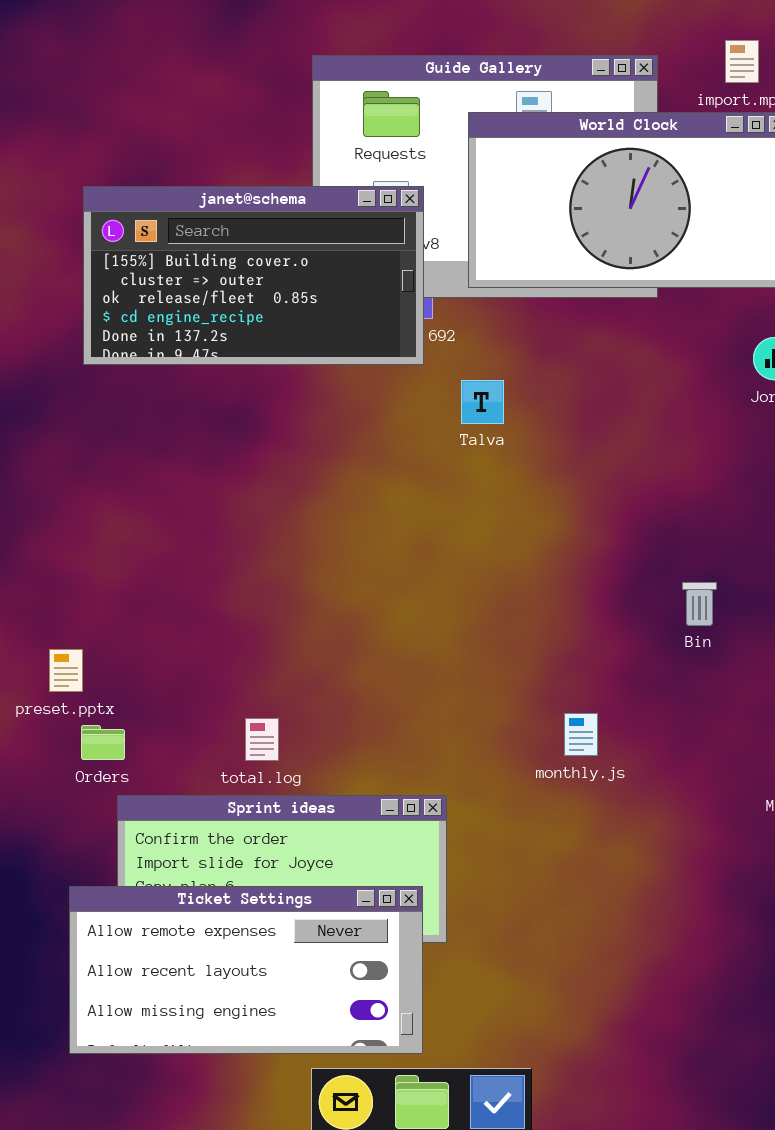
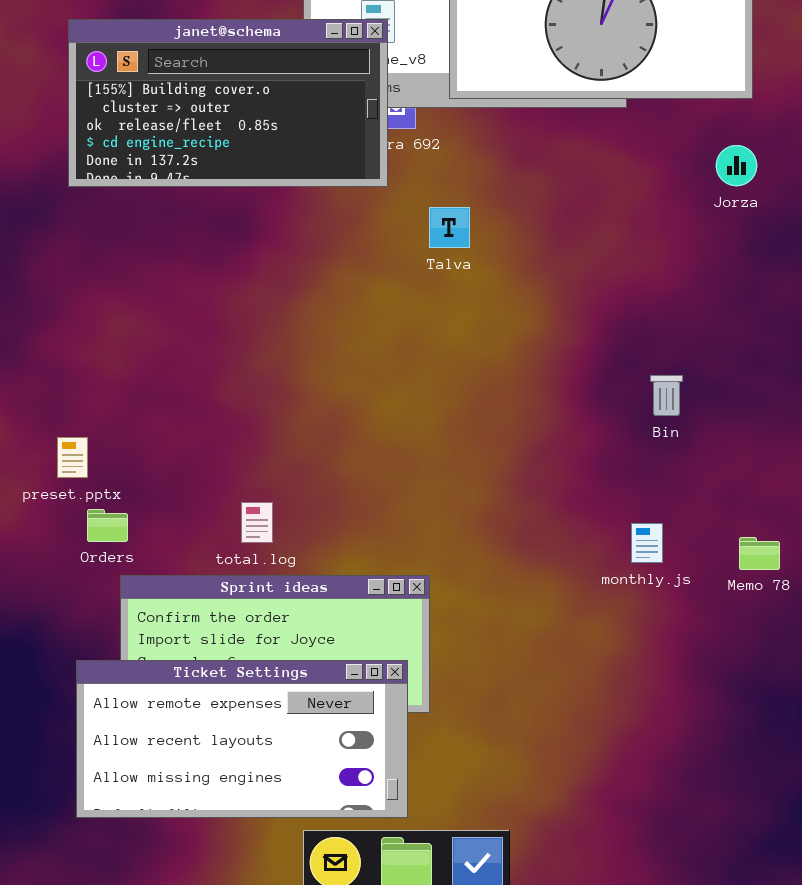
janet@schema: [83,186,424,365] -> [68,19,388,187], moved
Talva: [461,380,504,424] -> [429,207,470,248], moved
monthly.js: [564,713,598,756] -> [631,523,663,563], moved

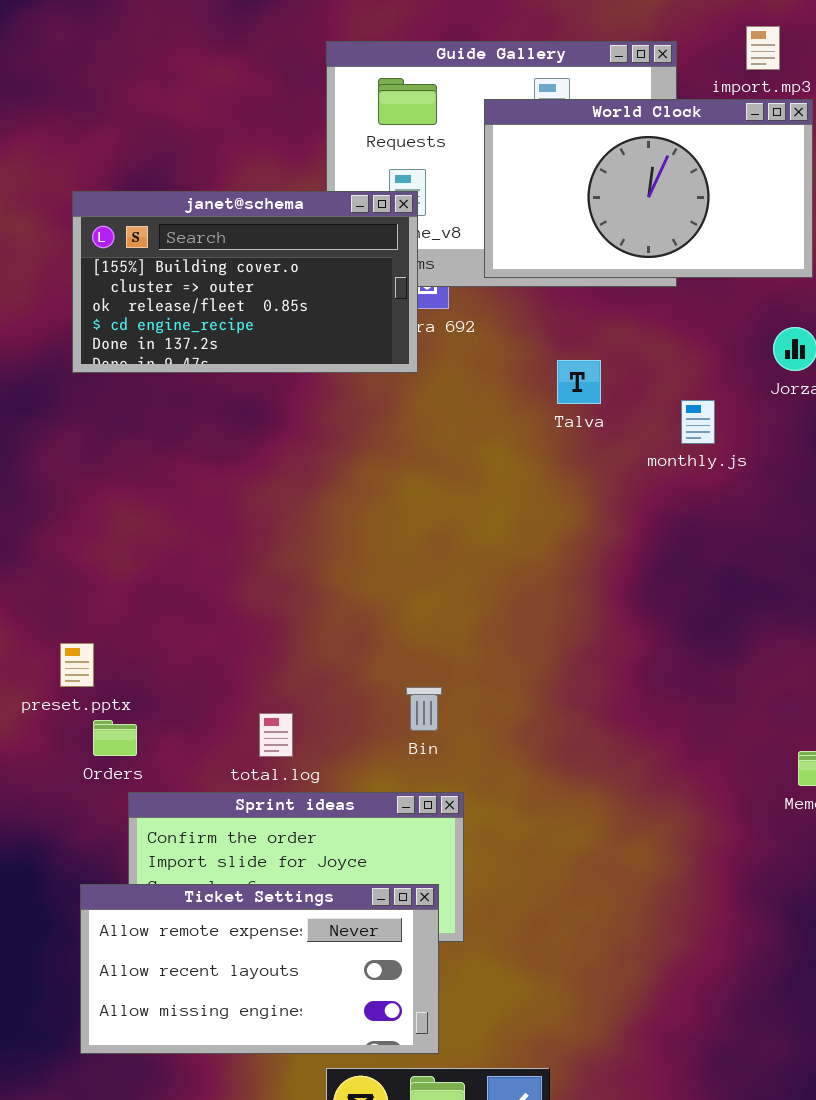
Talva: [429,207,470,248] -> [557,360,601,404], moved
Bin: [650,375,683,416] -> [406,687,442,731], moved
monthly.js: [631,523,663,563] -> [681,400,715,444], moved

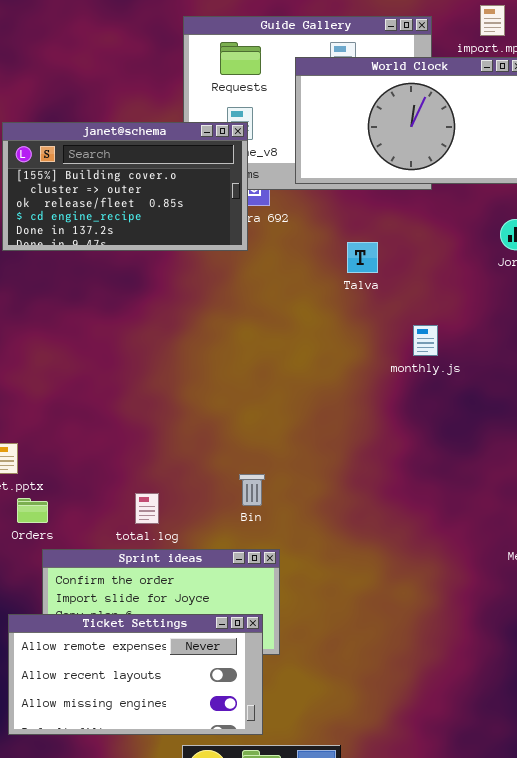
monthly.js: [681,400,715,444] -> [413,325,438,356], moved

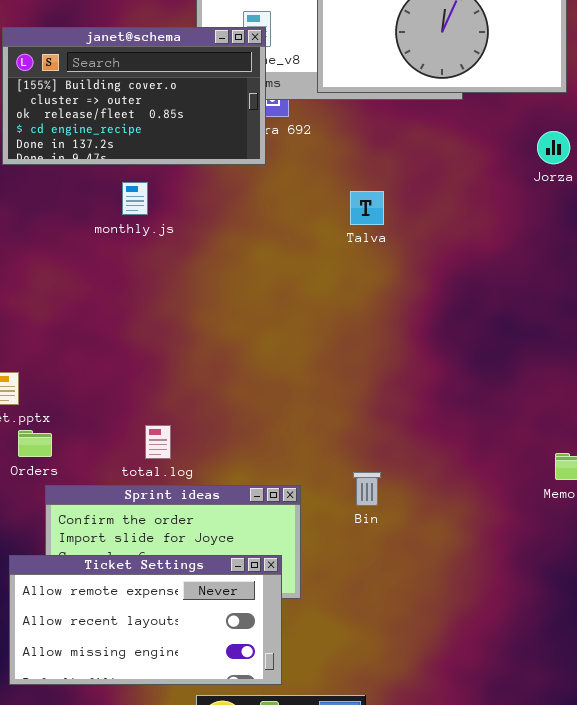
Talva: [347,242,378,273] -> [350,191,384,225], moved
monthly.js: [413,325,438,356] -> [122,182,148,215], moved
Bin: [239,474,265,506] -> [353,472,381,506], moved

